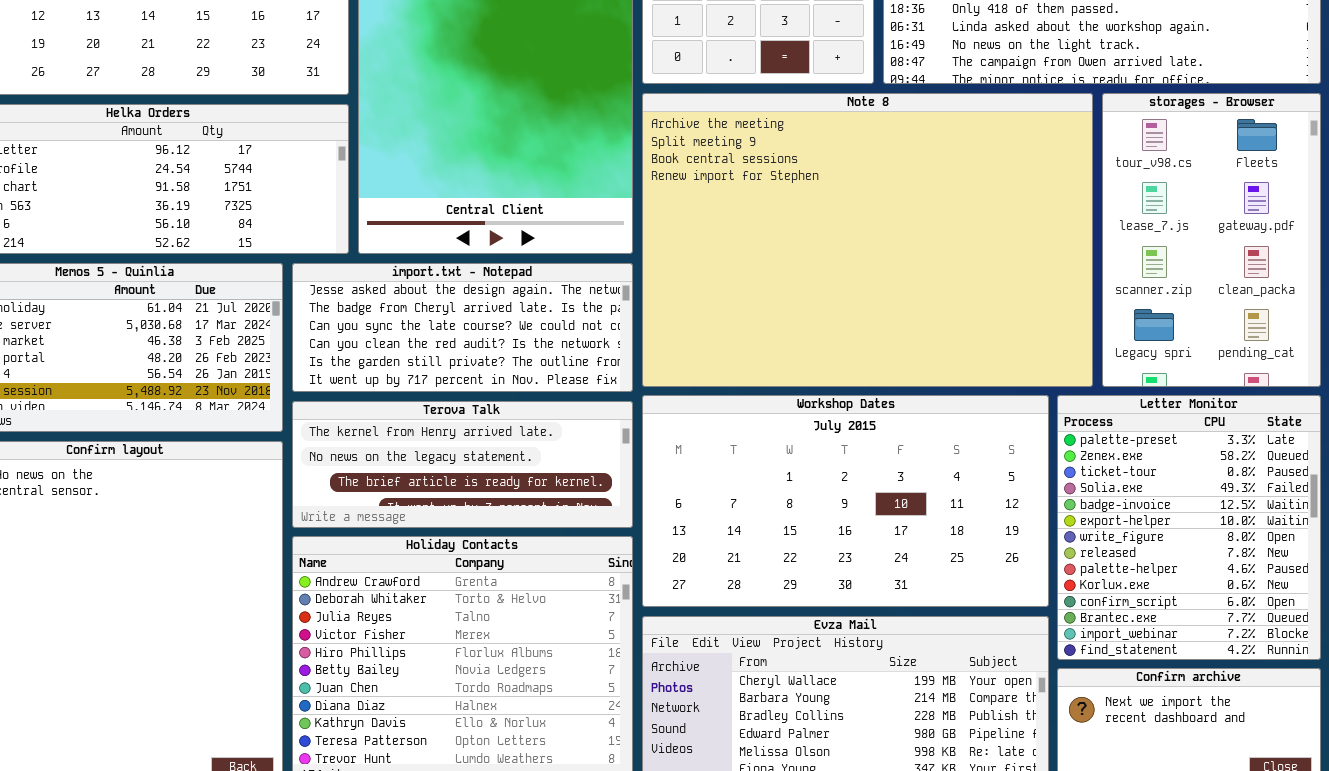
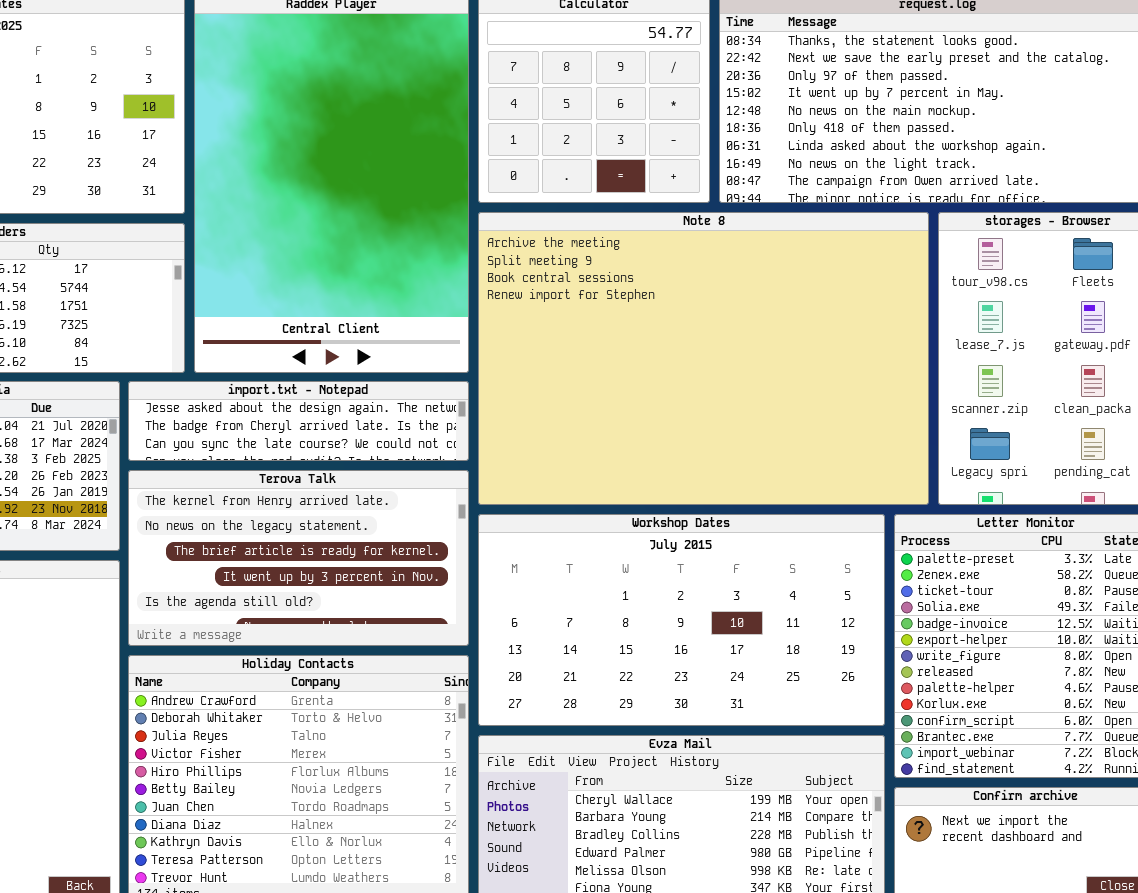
import.txt - Notepad: [292,263,633,392] -> [128,381,469,461], resized
Terova Talk: [292,401,633,528] -> [128,470,469,646], resized

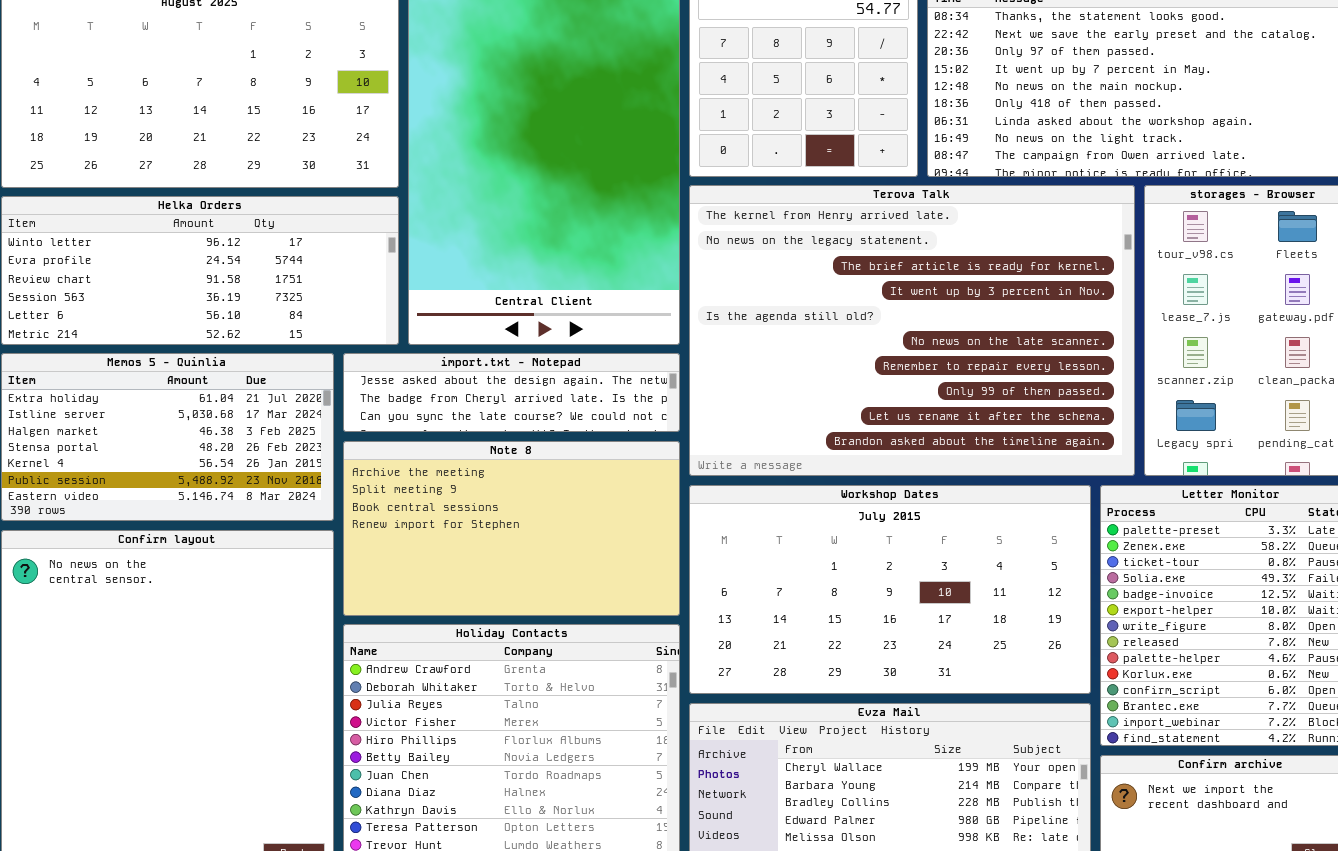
Note 8: [478,212,929,505] -> [343,441,680,616], moved, resized
Terova Talk: [128,470,469,646] -> [689,185,1135,476], moved, resized

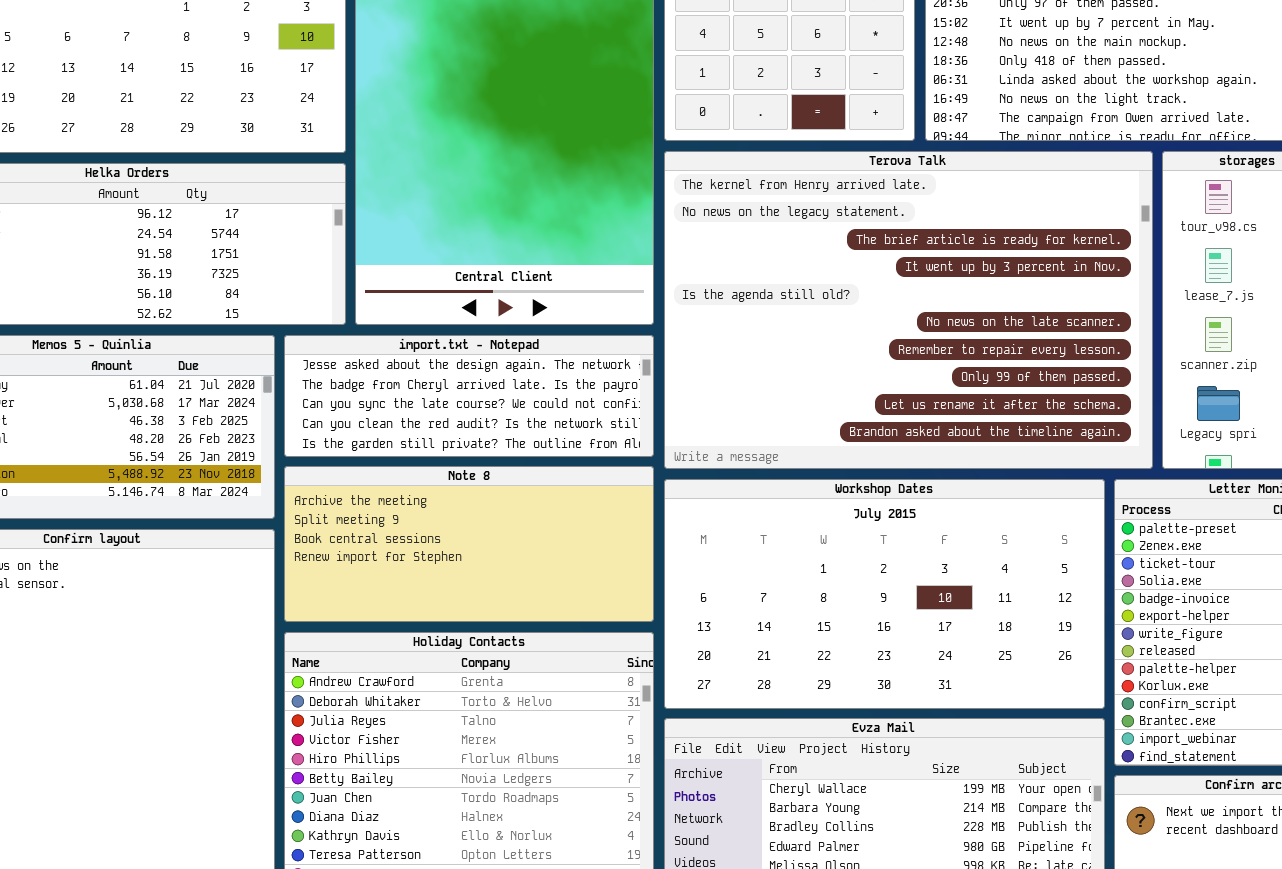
import.txt - Notepad: [343,353,680,432] -> [284,335,654,457], resized
Note 8: [343,441,680,616] -> [284,466,654,622], resized

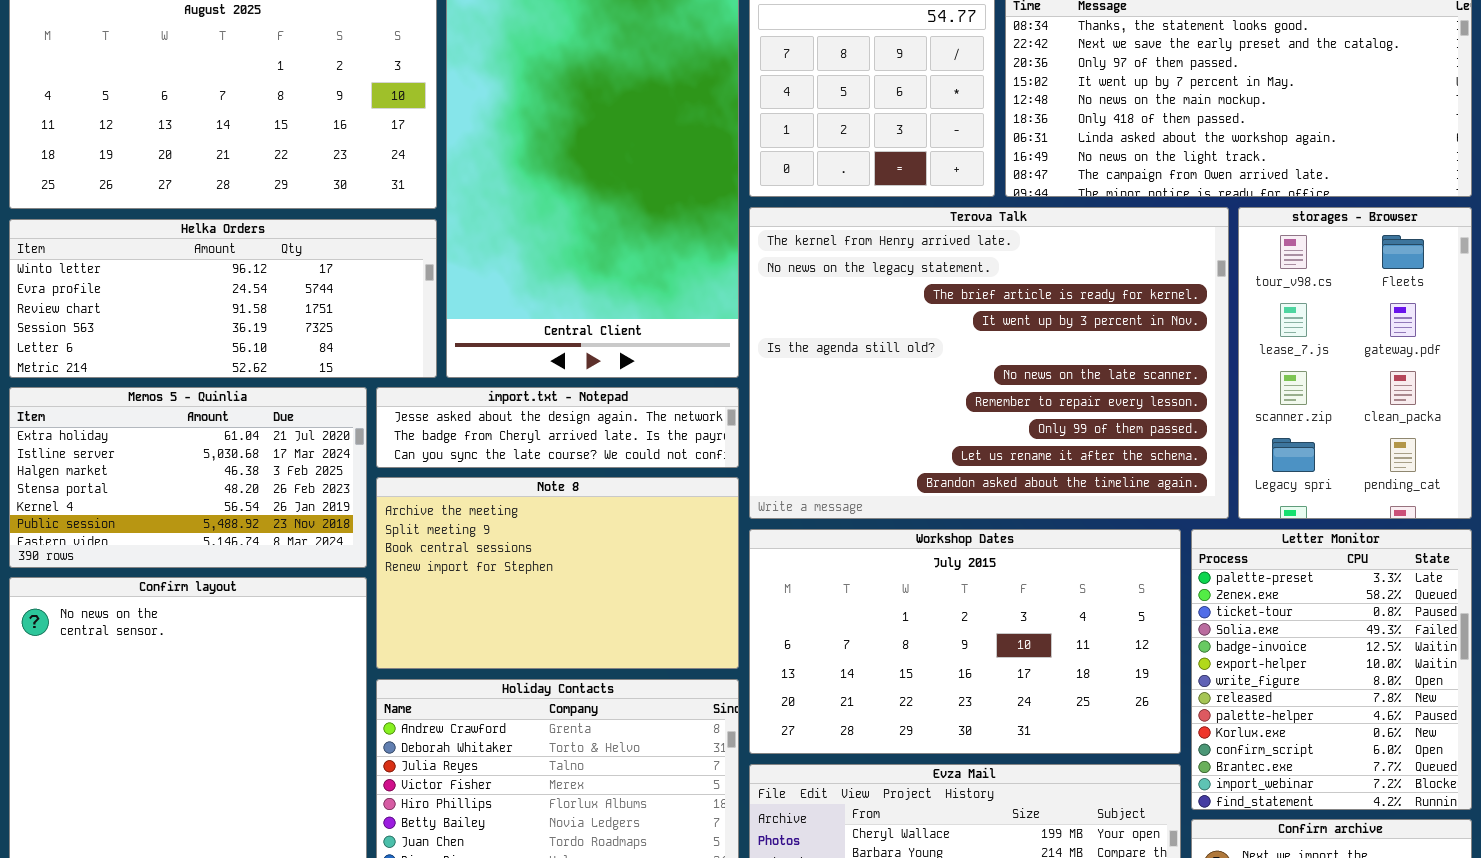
import.txt - Notepad: [284,335,654,457] -> [376,387,739,468], resized
Note 8: [284,466,654,622] -> [376,477,739,669], resized

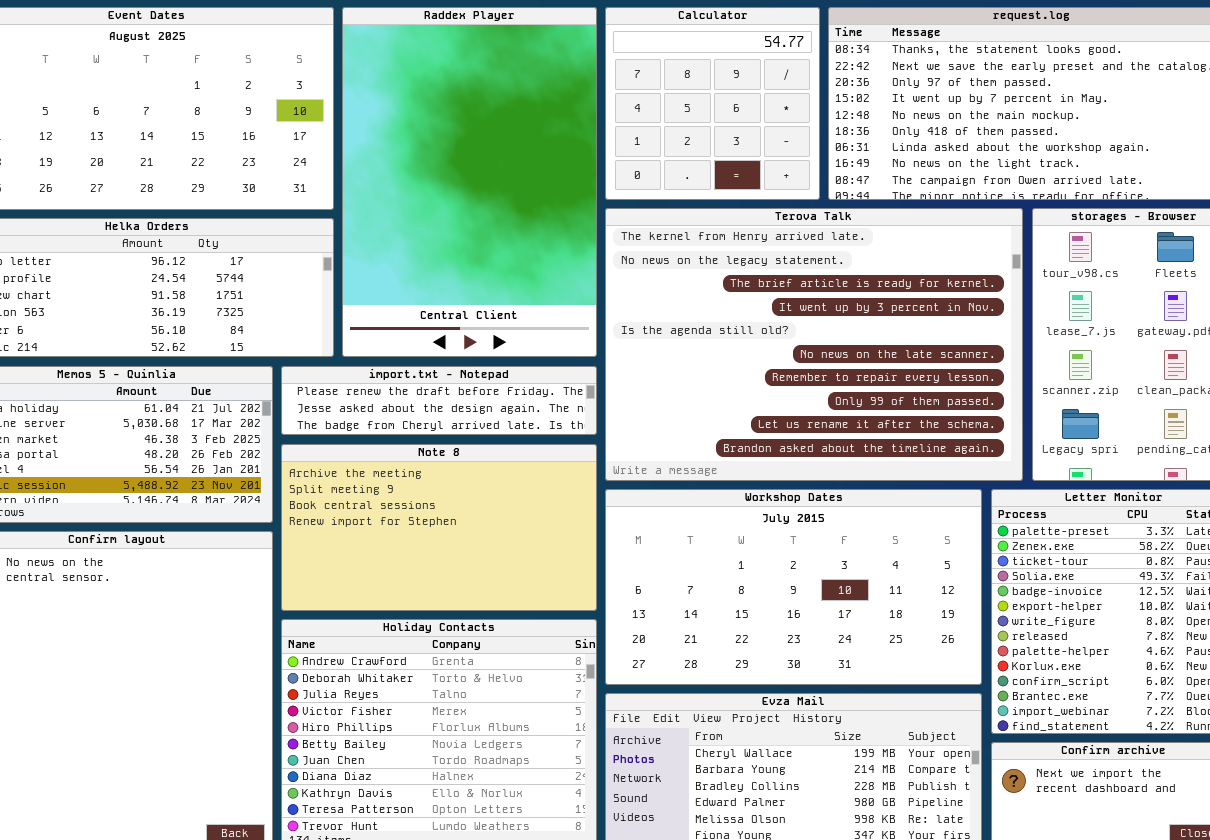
import.txt - Notepad: [376,387,739,468] -> [281,366,597,435], scrolled up 1 row

